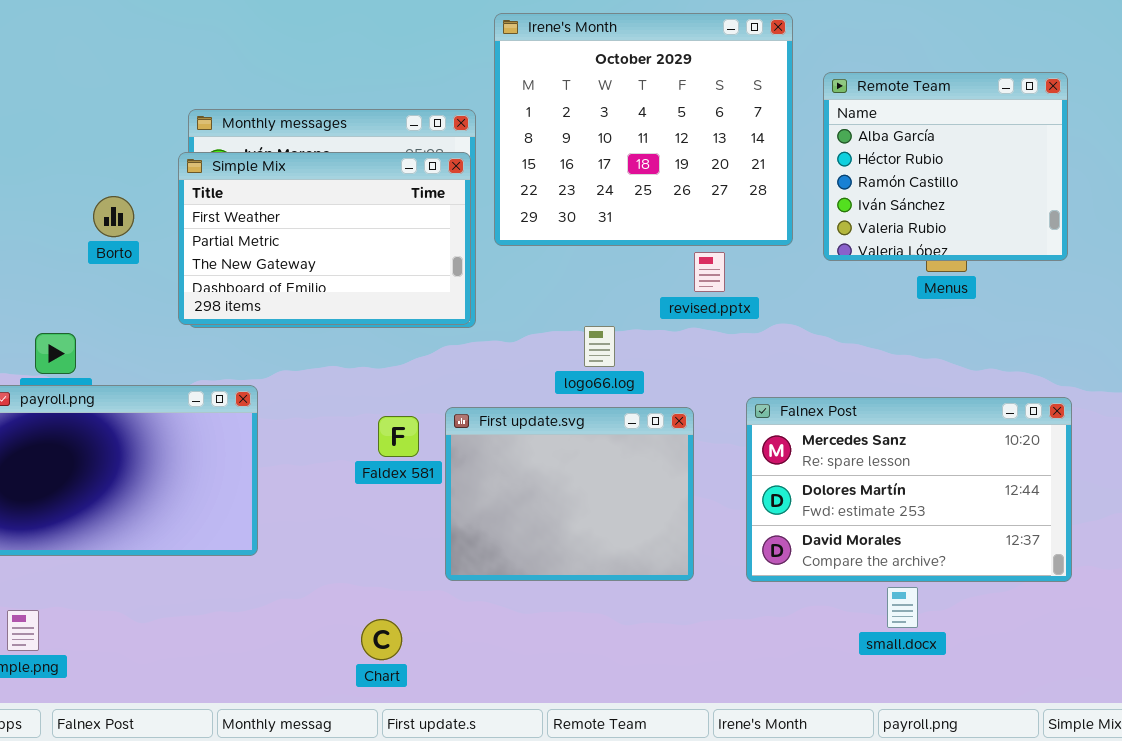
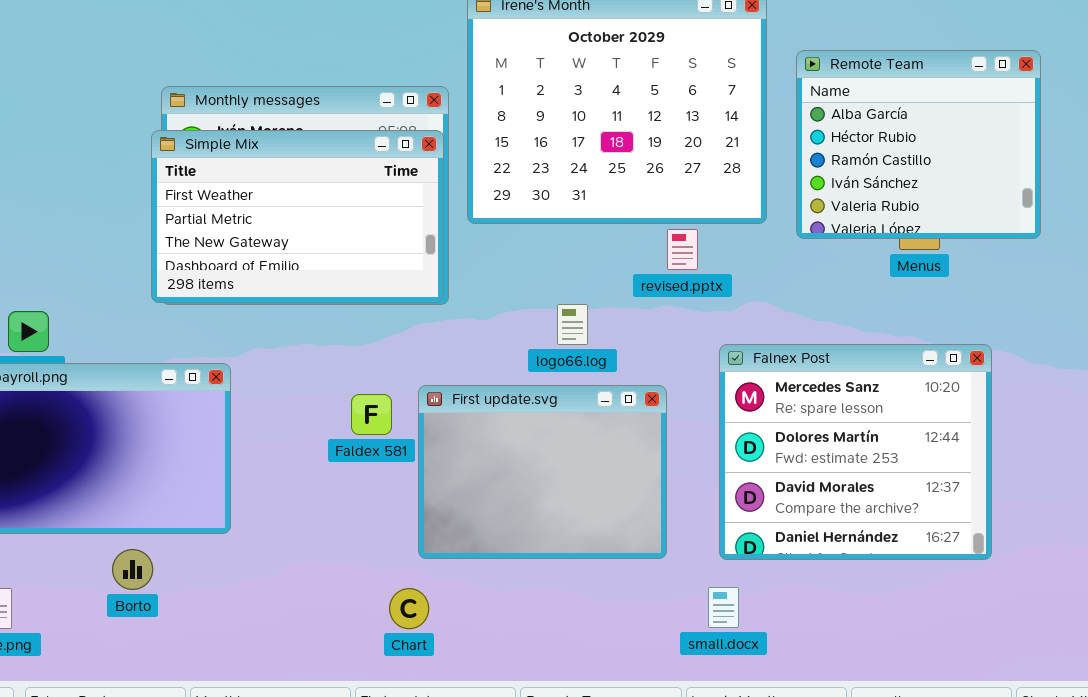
Borto: [93,196,134,237] -> [112,549,153,590], moved
Falnex Post: [746,397,1072,582] -> [719,344,992,560], resized
small.docx: [887,587,918,628] -> [708,587,739,628], moved
Chart: [361,619,402,660] -> [389,588,429,629], moved

